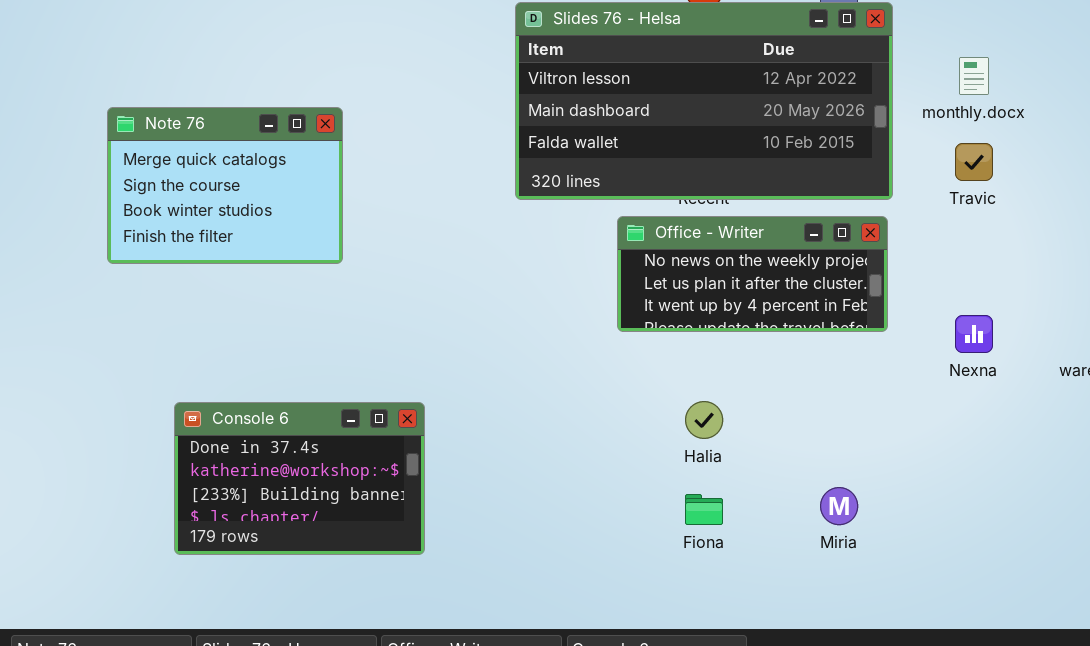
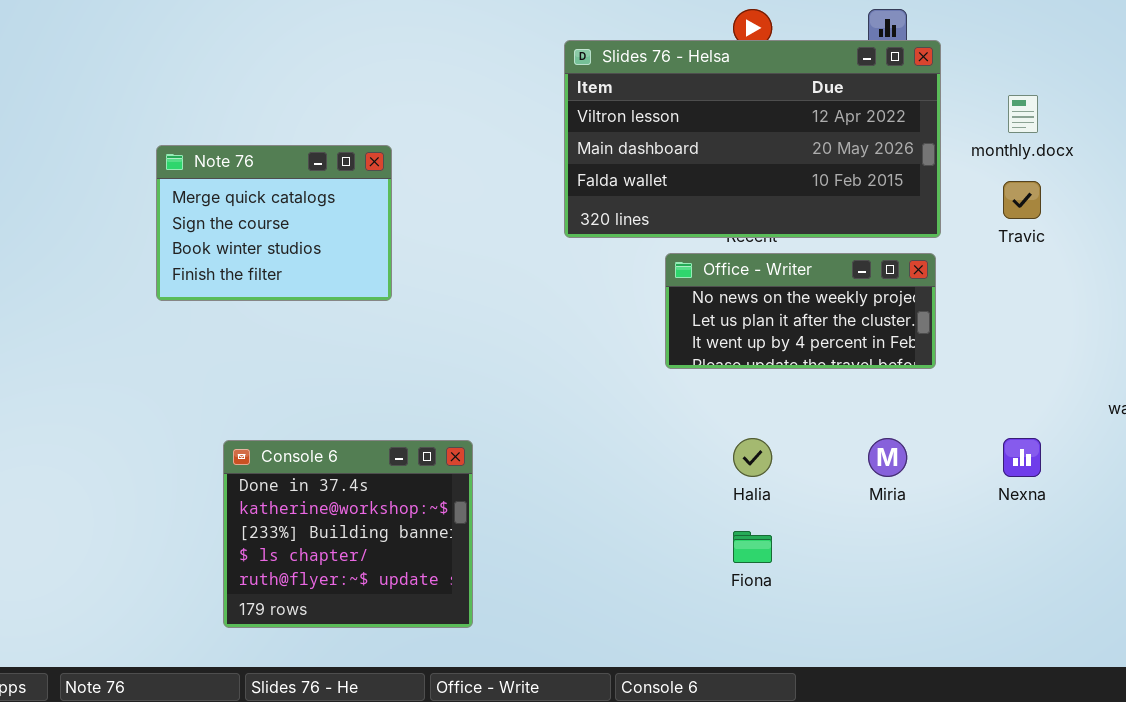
Nexna: [955,315,993,353] -> [1003,438,1041,477], moved
Console 6: [174,402,425,555] -> [223,440,473,628], resized
Miria: [820,487,858,525] -> [868,438,907,477], moved

